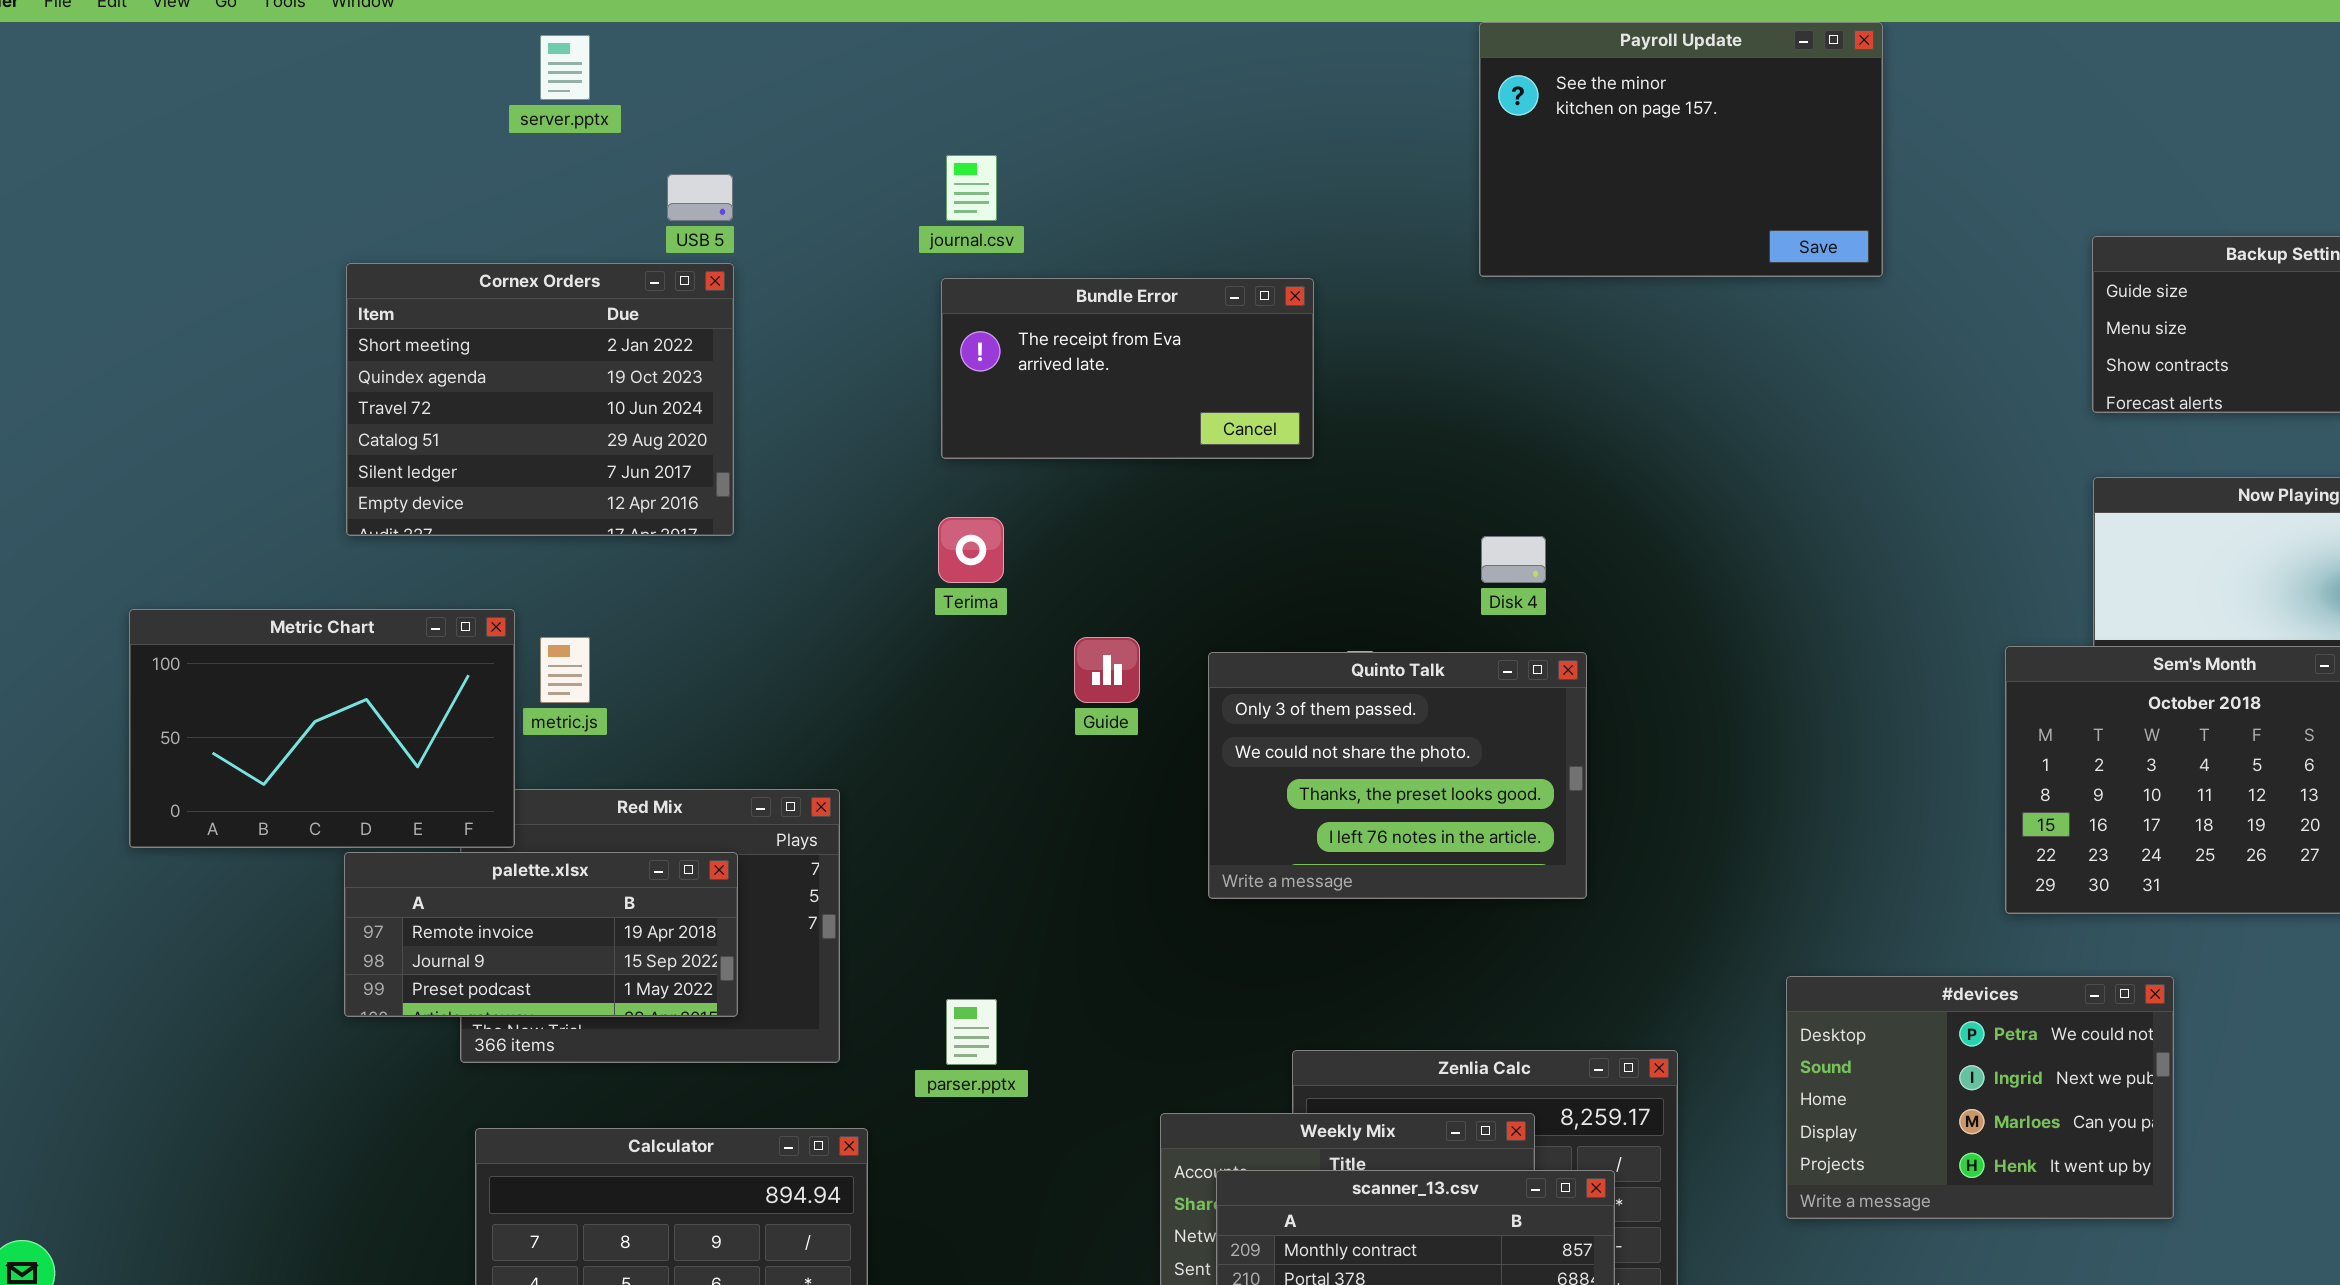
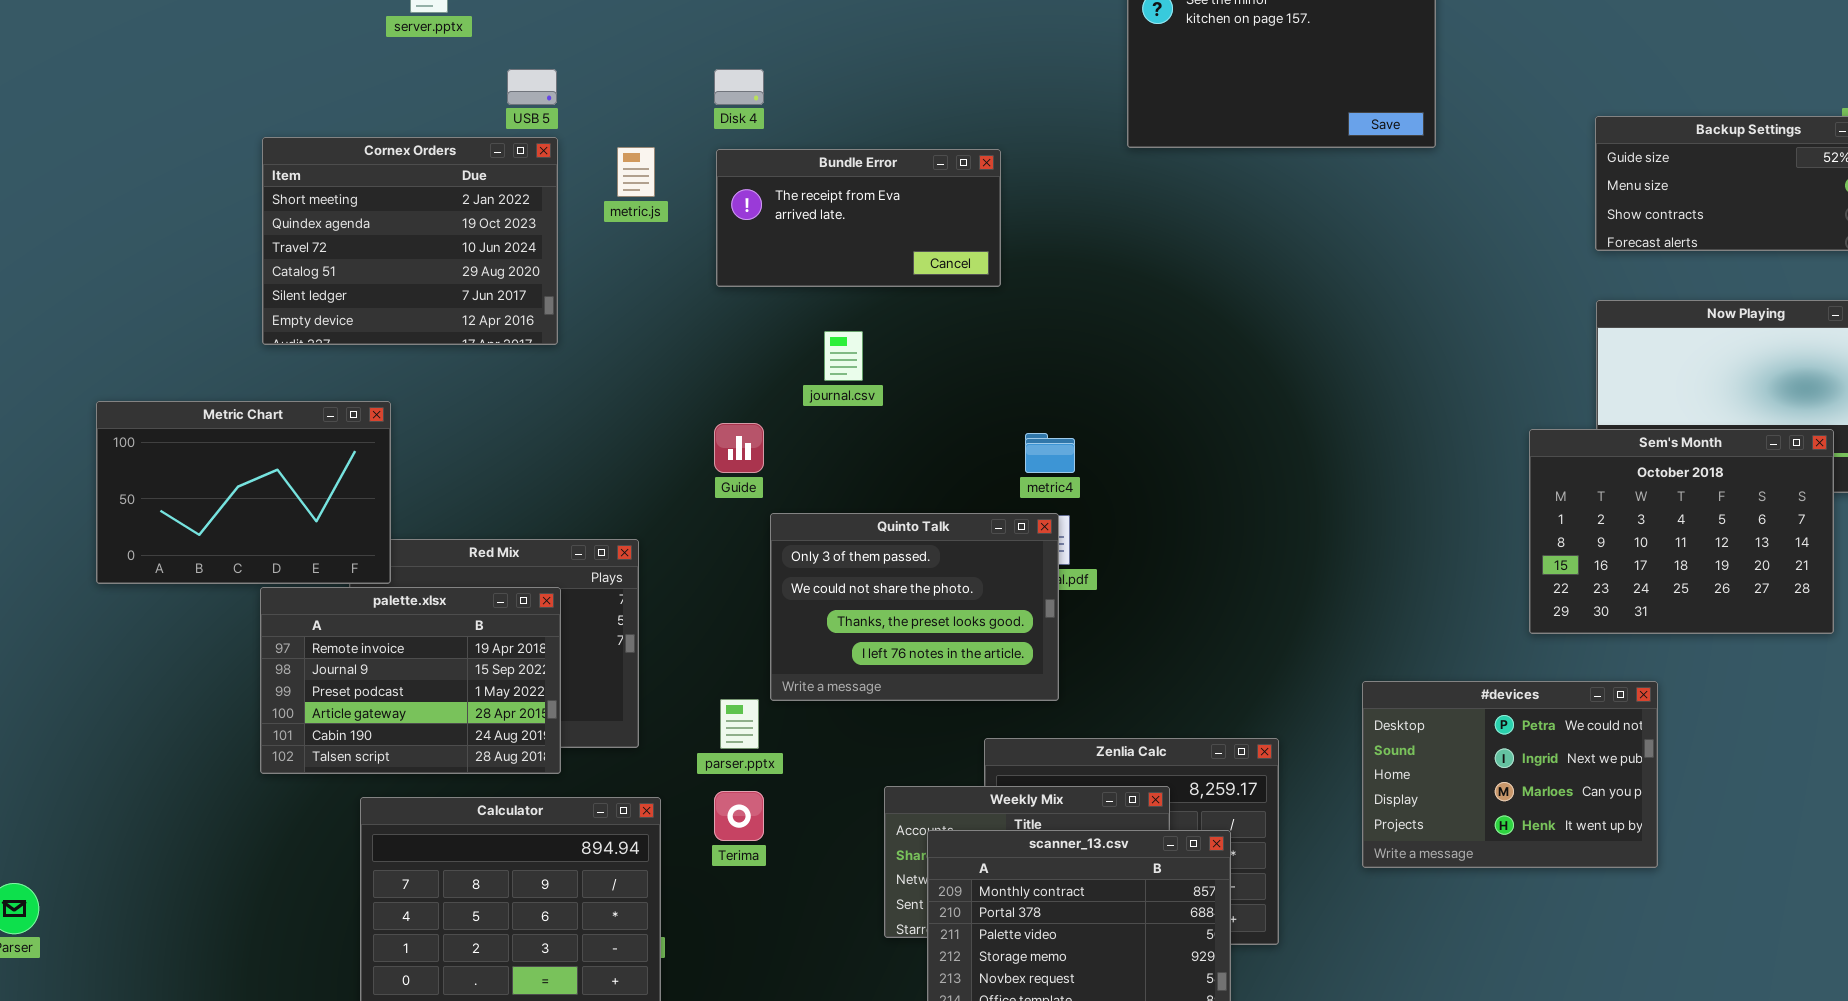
journal.csv: [946,155,997,221] -> [824,331,863,381], moved
Terima: [938,517,1004,583] -> [714,791,764,841], moved
Disk 4: [1481,536,1546,583] -> [714,69,764,105], moved
metric.js: [540,637,590,703] -> [617,147,655,197], moved
Guide: [1074,637,1140,703] -> [714,423,764,473], moved
Quinto Talk: [1208,652,1587,899] -> [770,513,1059,701], moved
palette.xlsx: [344,852,738,1017] -> [260,587,561,774], resized

